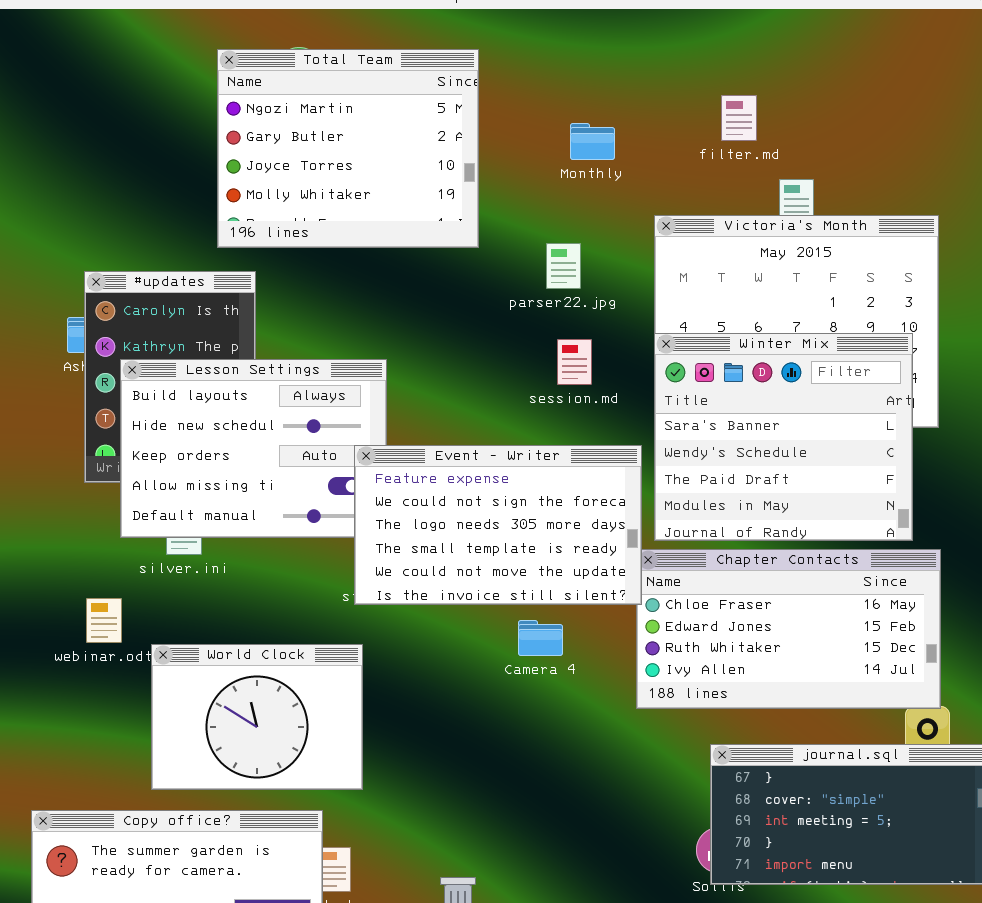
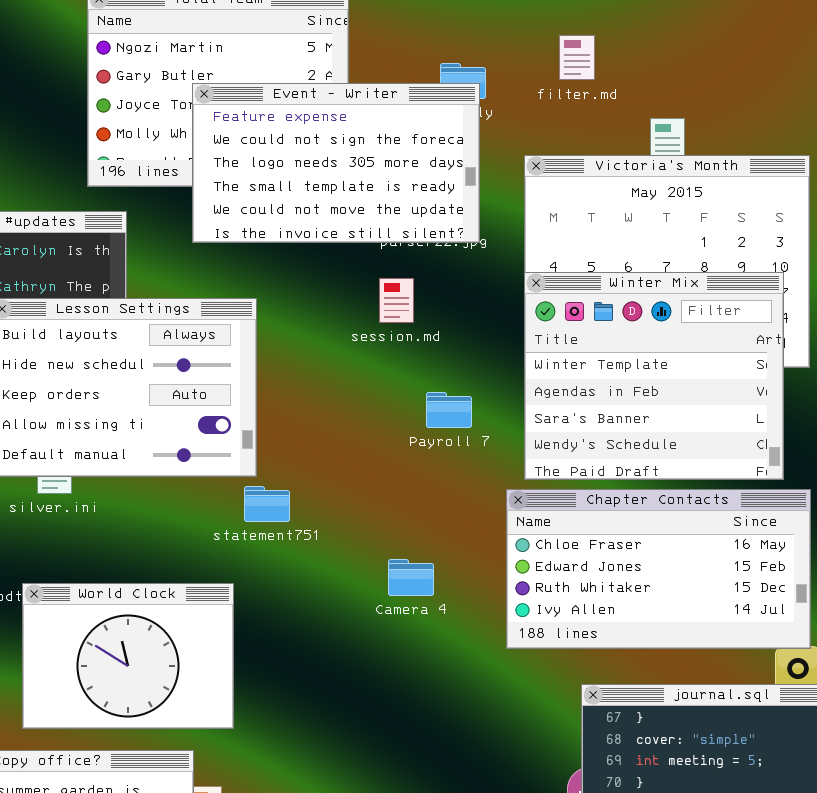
filter.md: [721,95,757,141] -> [559,35,595,80], moved
Winter Mix: [654,333,913,541] -> [524,272,784,480], scrolled up 2 rows
session.md: [557,339,592,385] -> [379,278,414,323], moved
Event - Writer: [354,445,642,605] -> [192,83,480,243], moved

